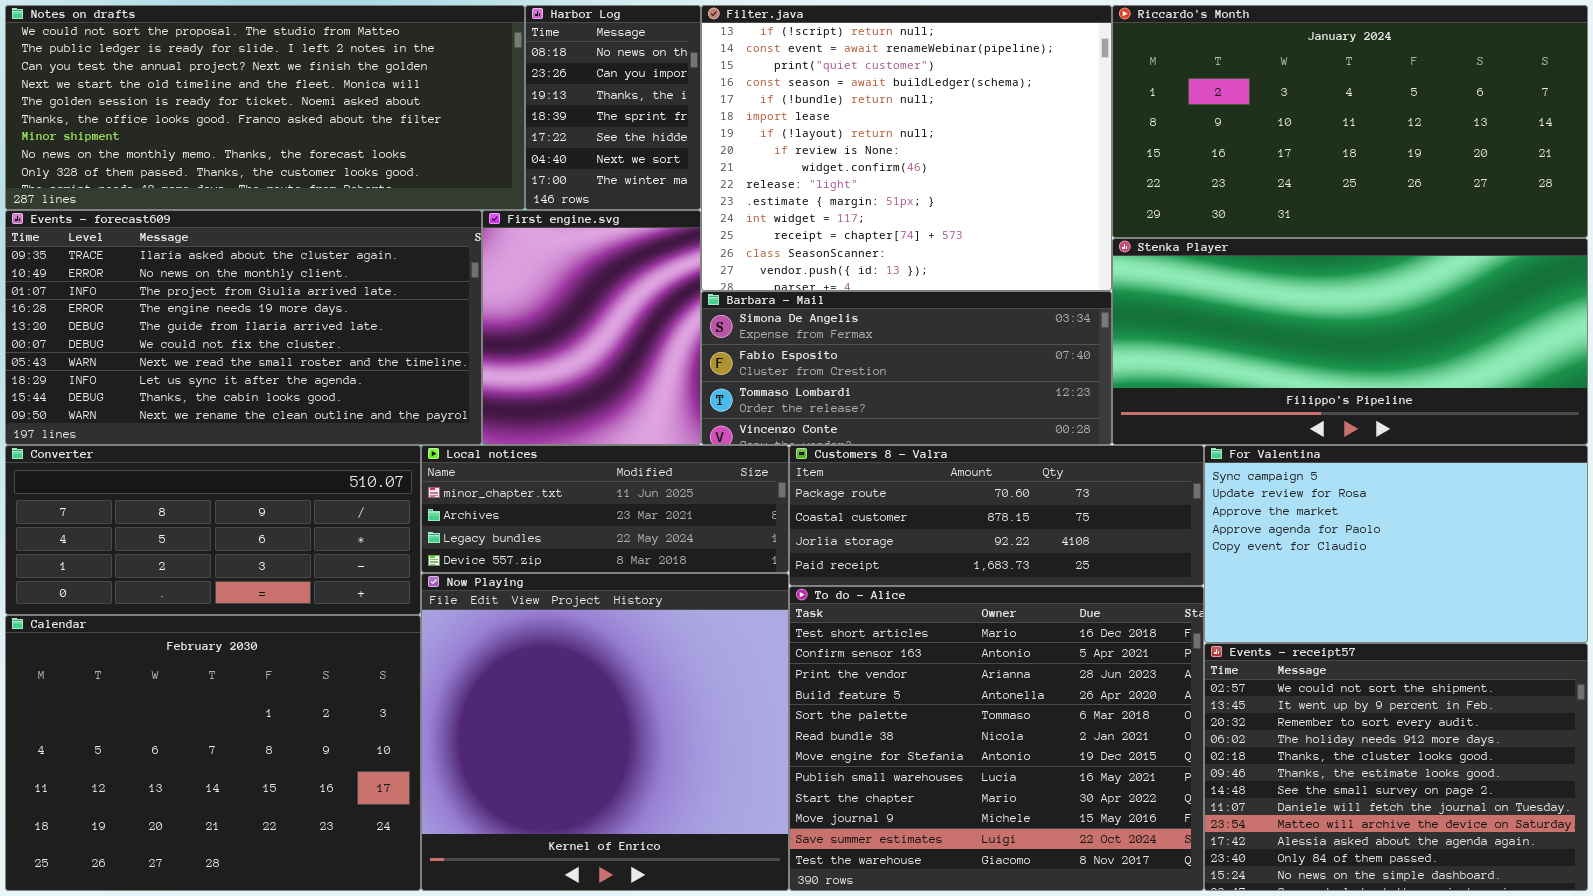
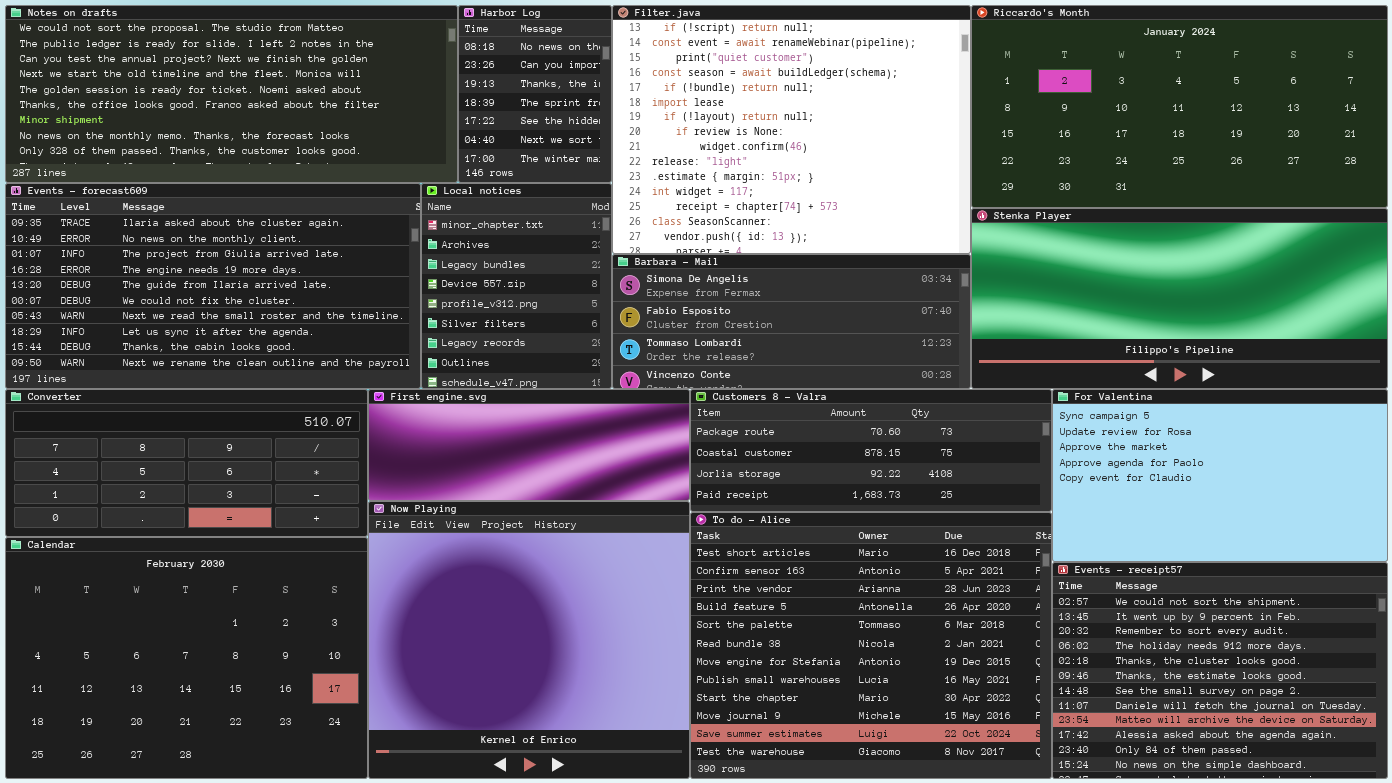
First engine.svg: [482,210,701,445] -> [368,389,690,501], moved, resized
Local notices: [421,445,789,573] -> [421,183,612,389], moved, resized

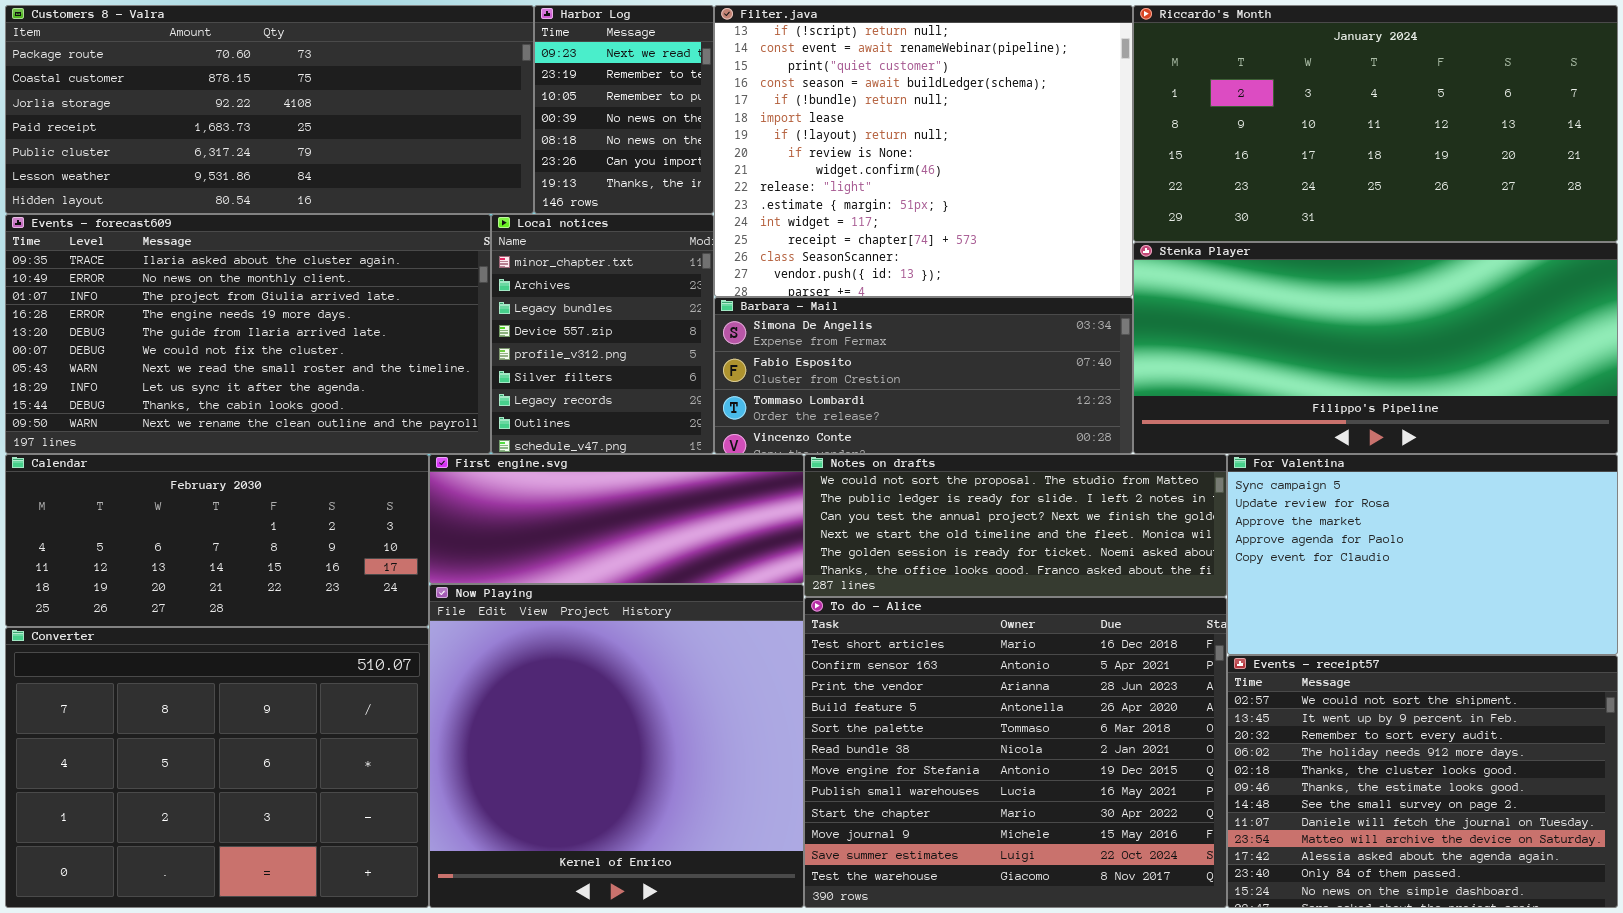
Notes on drafts: [5,5,458,183] -> [804,454,1227,597], moved, resized
Harbor Log: [458,5,612,183] -> [534,5,714,214], scrolled up 4 rows
Converter: [5,389,368,537] -> [5,627,429,908], moved, resized
Customers 8 - Valra: [690,389,1052,512] -> [5,5,534,214], moved, resized
Calendar: [5,537,368,779] -> [5,454,429,627], moved, resized

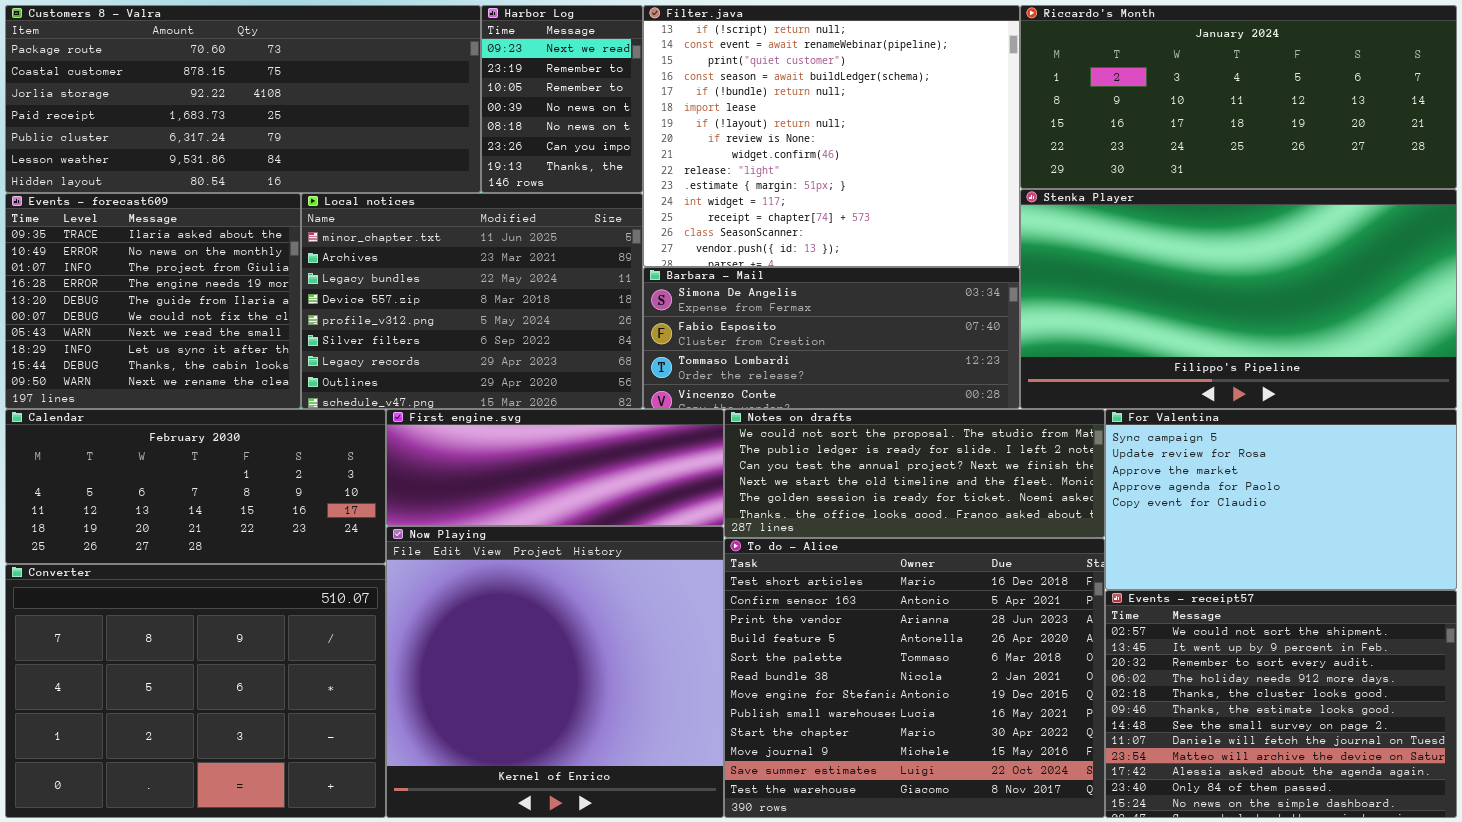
Riccardo's Month: [1133,5,1618,242] -> [1020,5,1457,189], resized
Events - forecast609: [5,214,491,454] -> [5,193,301,409], resized
Local notices: [491,214,714,454] -> [301,193,643,409], resized
Stenka Player: [1133,242,1618,454] -> [1020,189,1457,409], resized

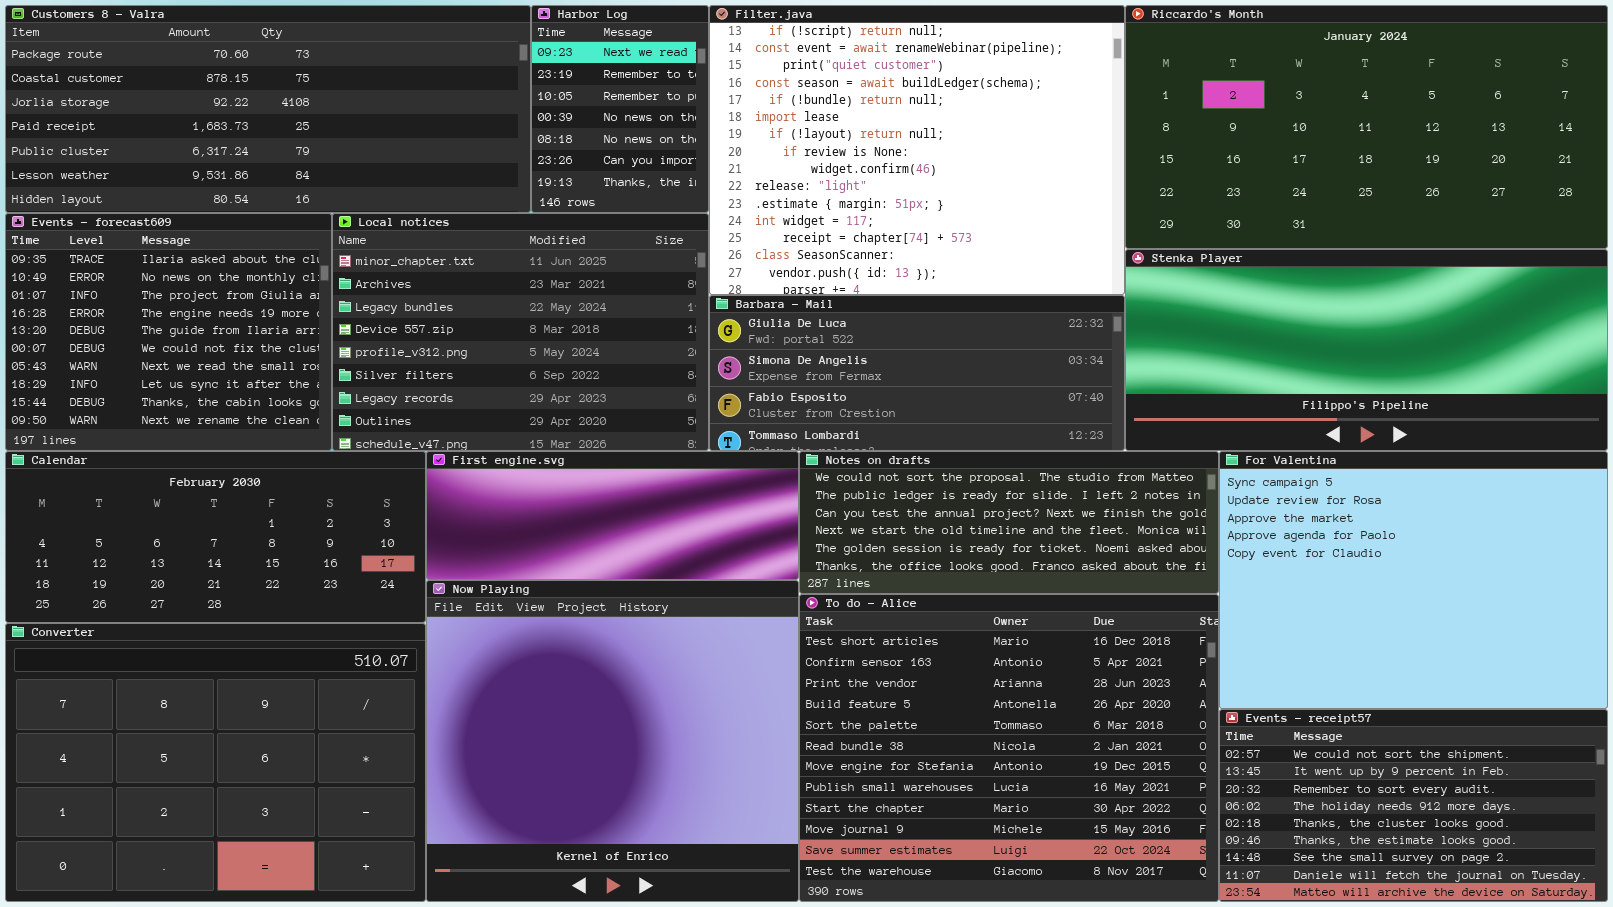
Riccardo's Month: [1020,5,1457,189] -> [1125,5,1608,249], resized
Stenka Player: [1020,189,1457,409] -> [1125,249,1608,451], resized
Barbara - Mail: [643,267,1020,409] -> [709,295,1125,451], scrolled up 1 row
For Valentina: [1105,409,1457,590] -> [1219,451,1608,709], resized
Events - receipt57: [1105,590,1457,818] -> [1219,709,1608,902], resized

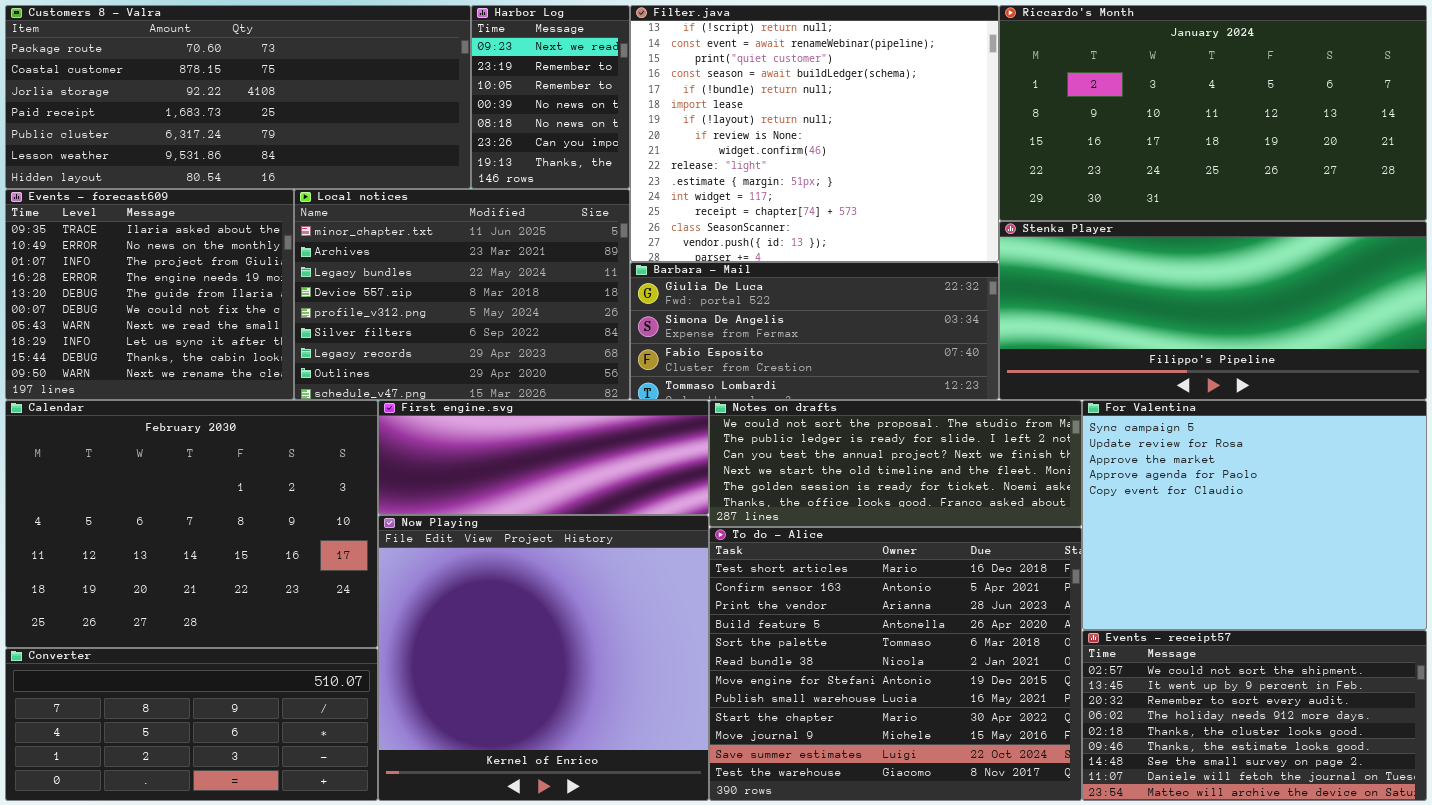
Calendar: [5,451,426,623] -> [5,400,378,648], resized
Converter: [5,623,426,902] -> [5,648,378,801], resized

